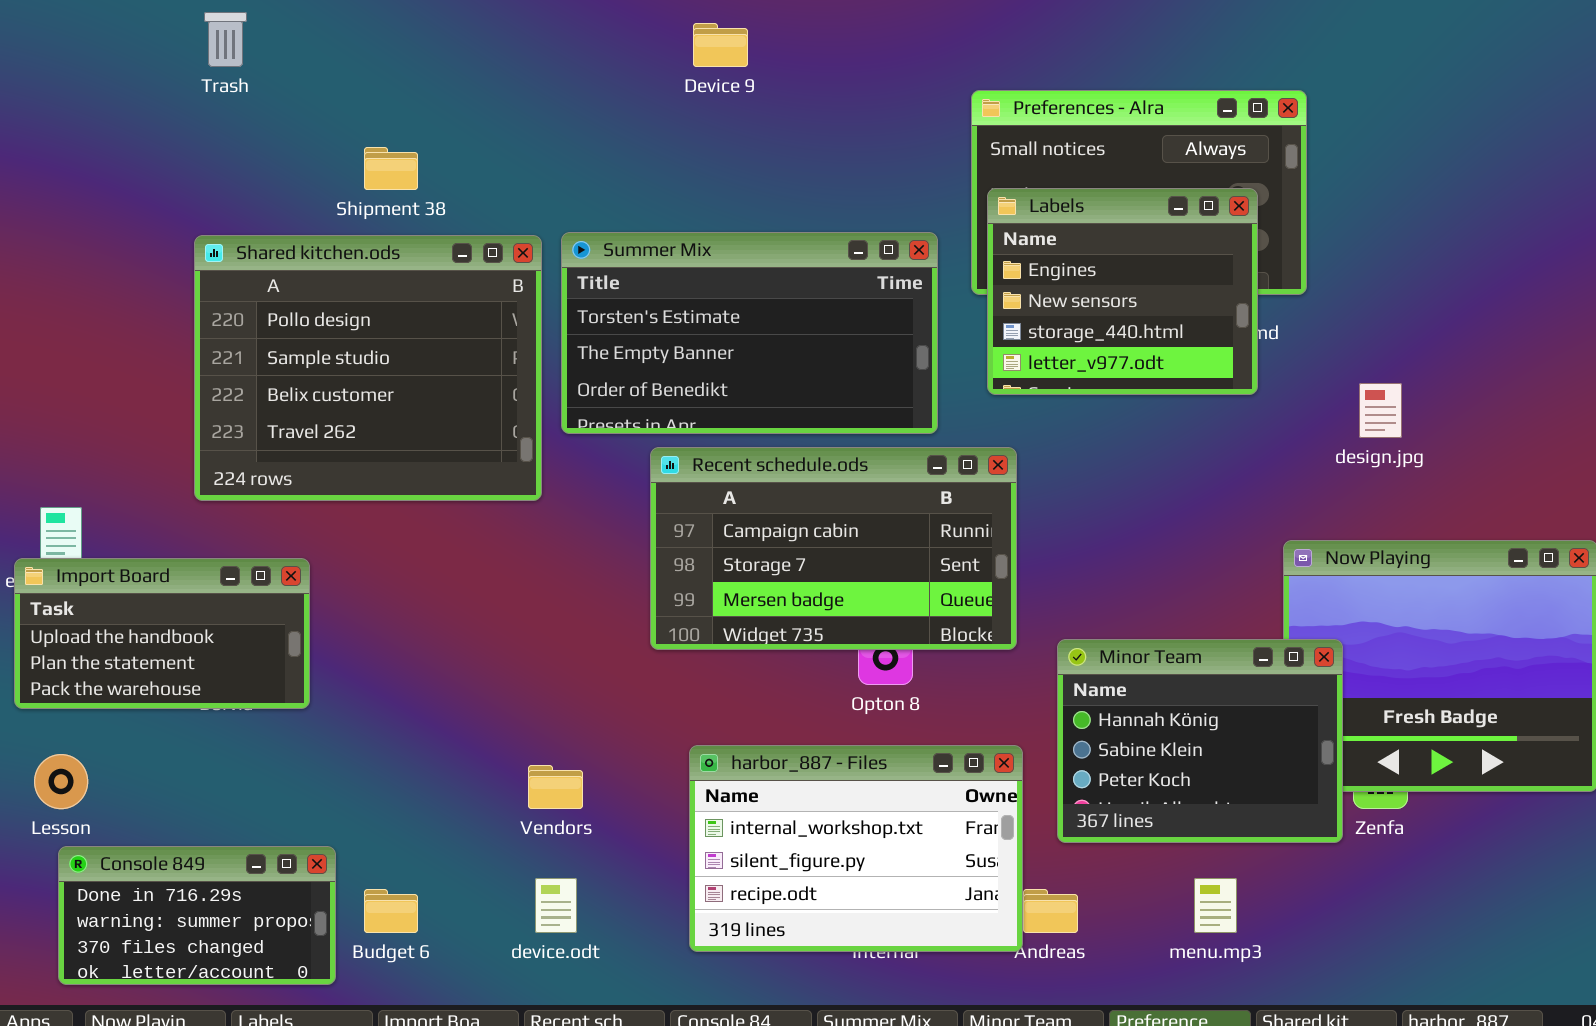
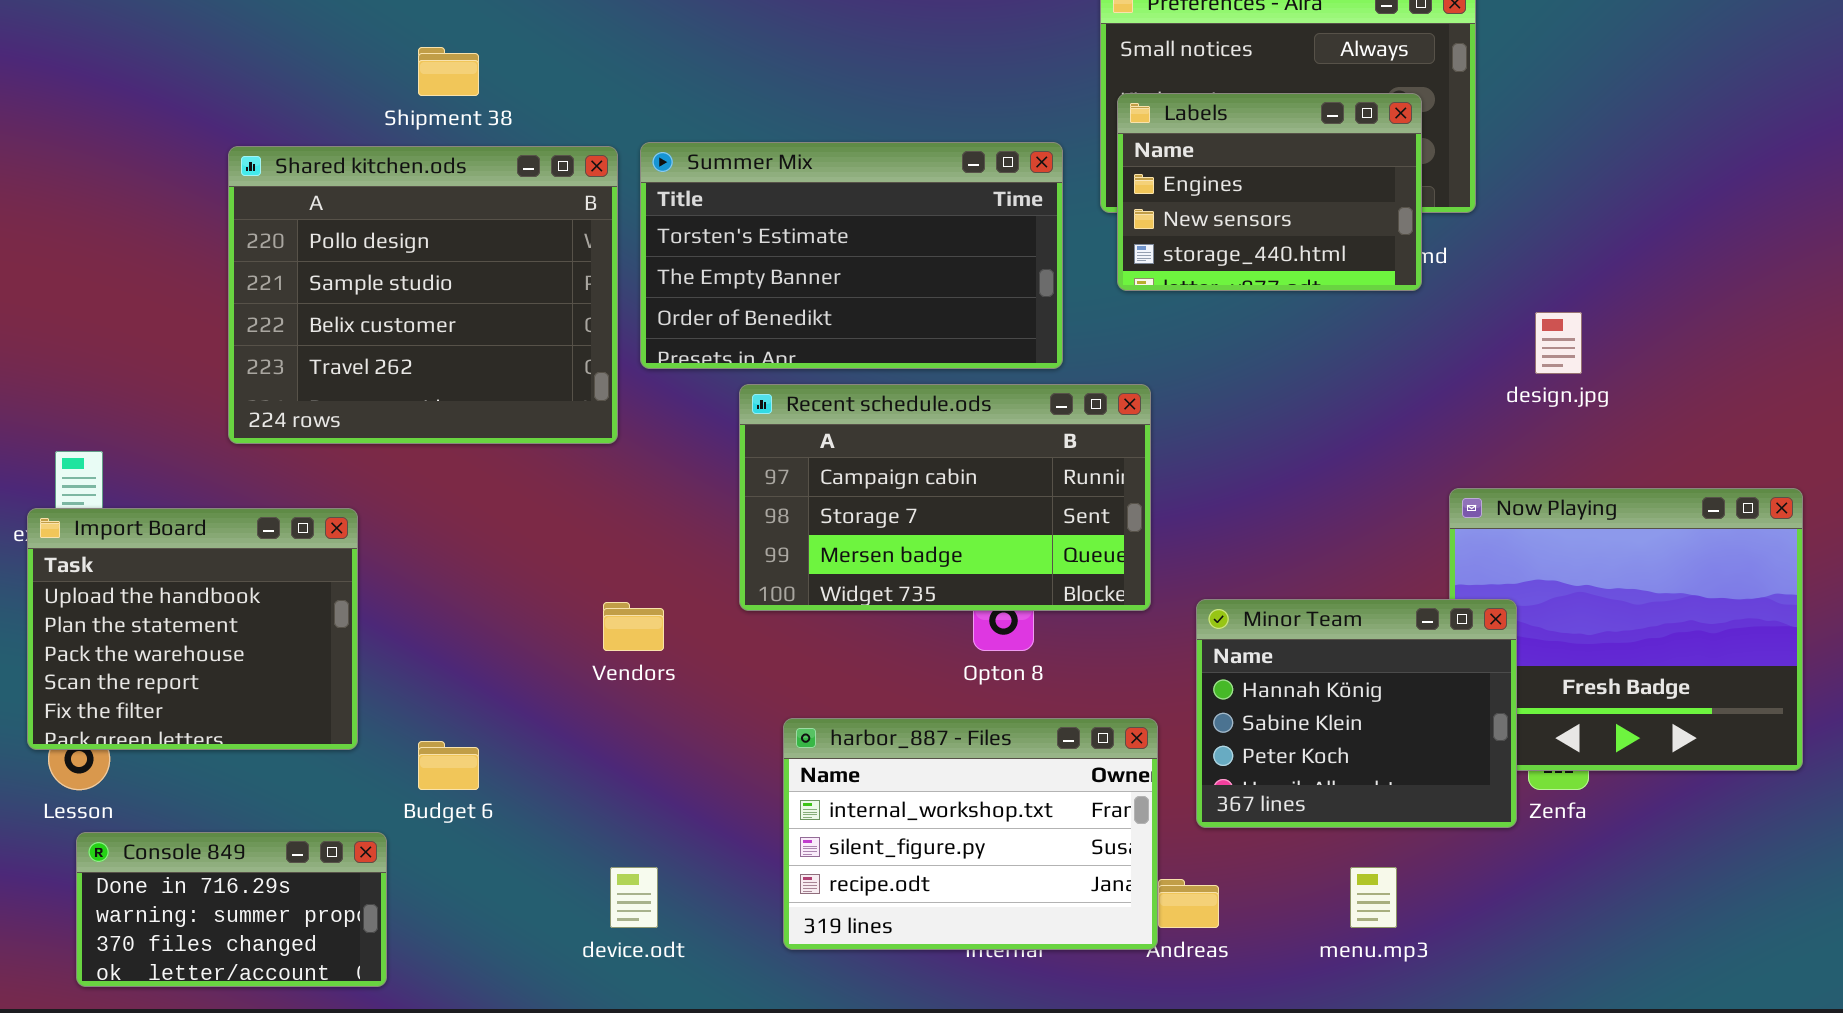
Labels: [987,188,1258,395] -> [1117,93,1422,291], resized
Import Board: [14,558,310,709] -> [27,508,358,750], resized
Vendors: [528,765,583,809] -> [603,602,664,651], moved
Budget 6: [364,889,418,933] -> [418,741,479,790], moved

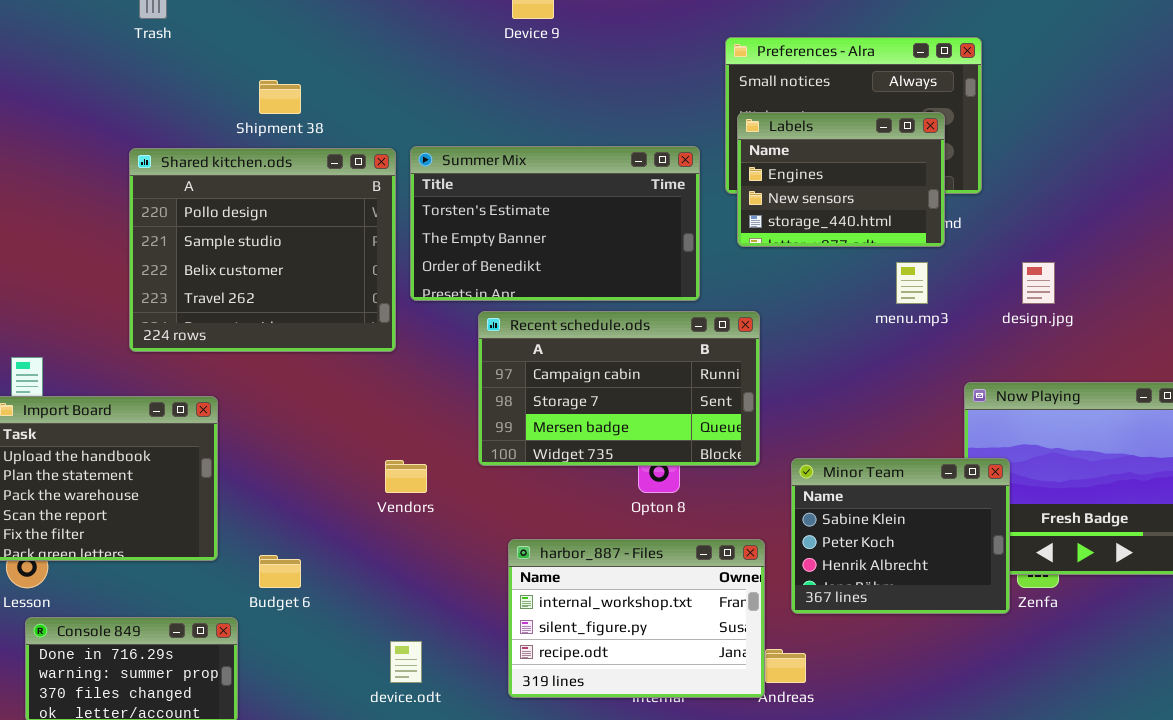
Minor Team: [1196,599,1517,828] -> [791,458,1010,614], scrolled down 1 row
menu.mp3: [1350,867,1397,928] -> [896,262,928,304], moved

